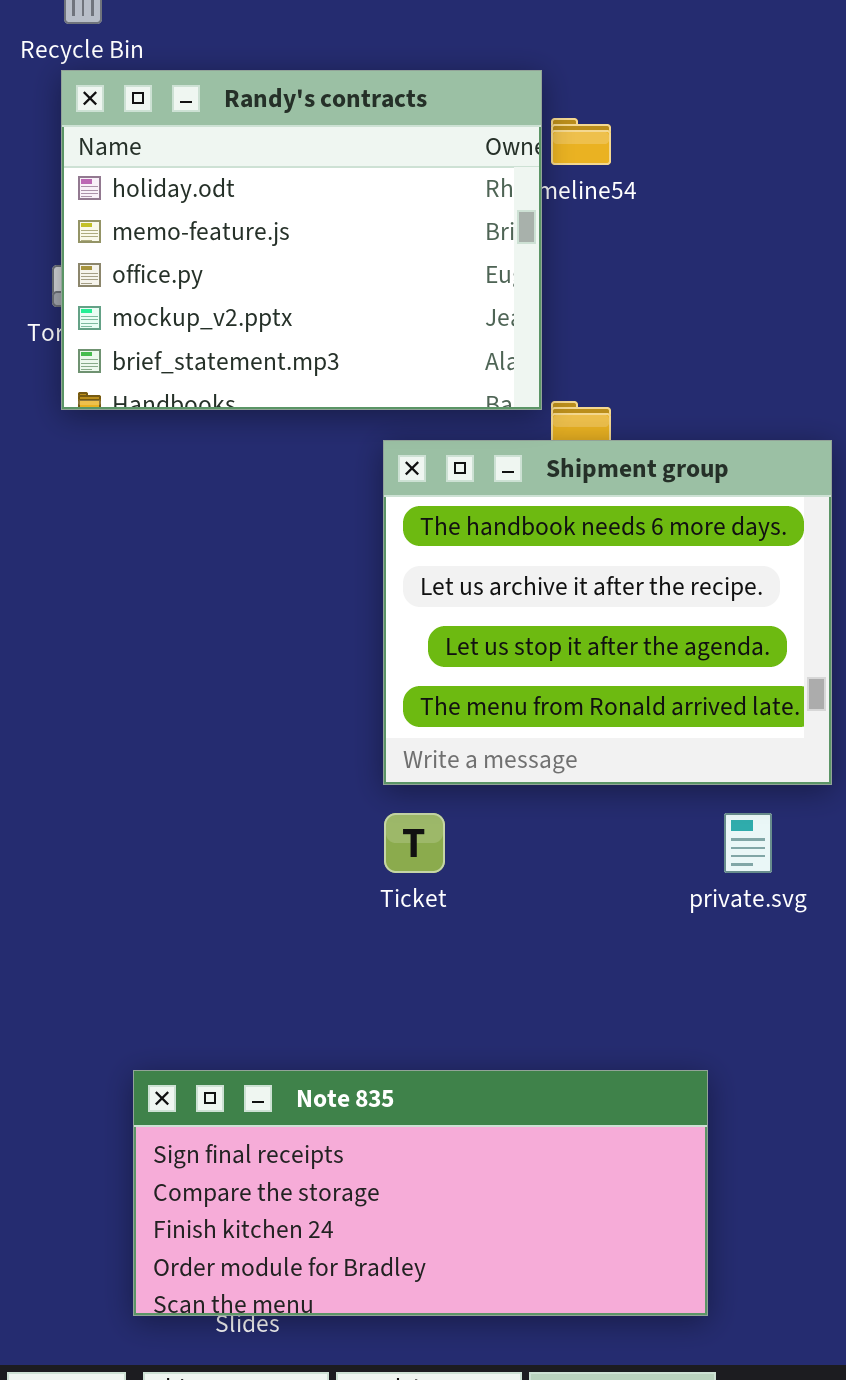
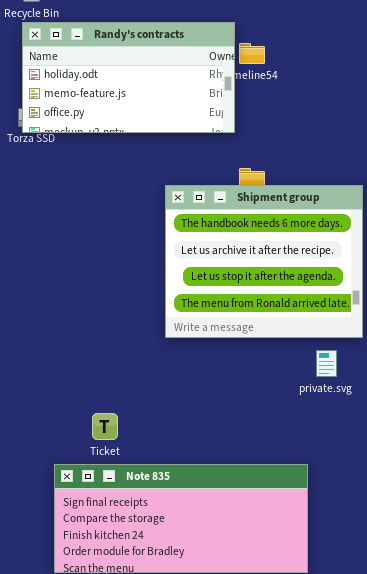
Randy's contracts: [61,70,542,410] -> [22,22,235,133], resized
Ticket: [384,813,445,873] -> [92,413,118,440], moved

